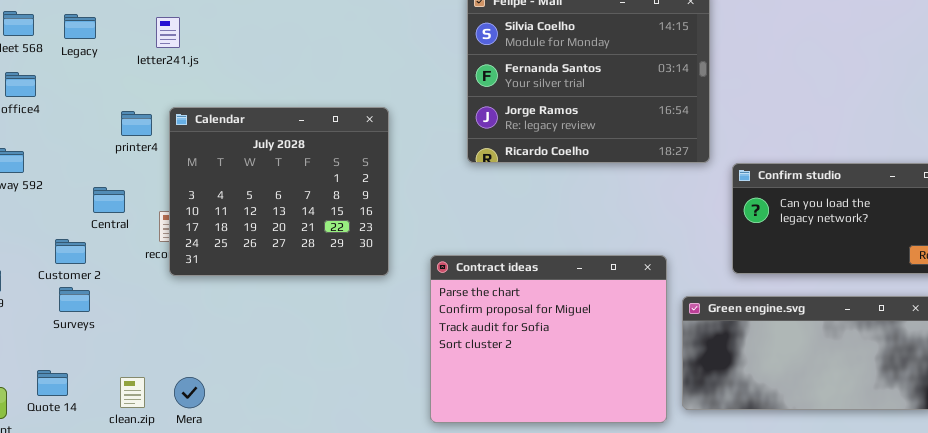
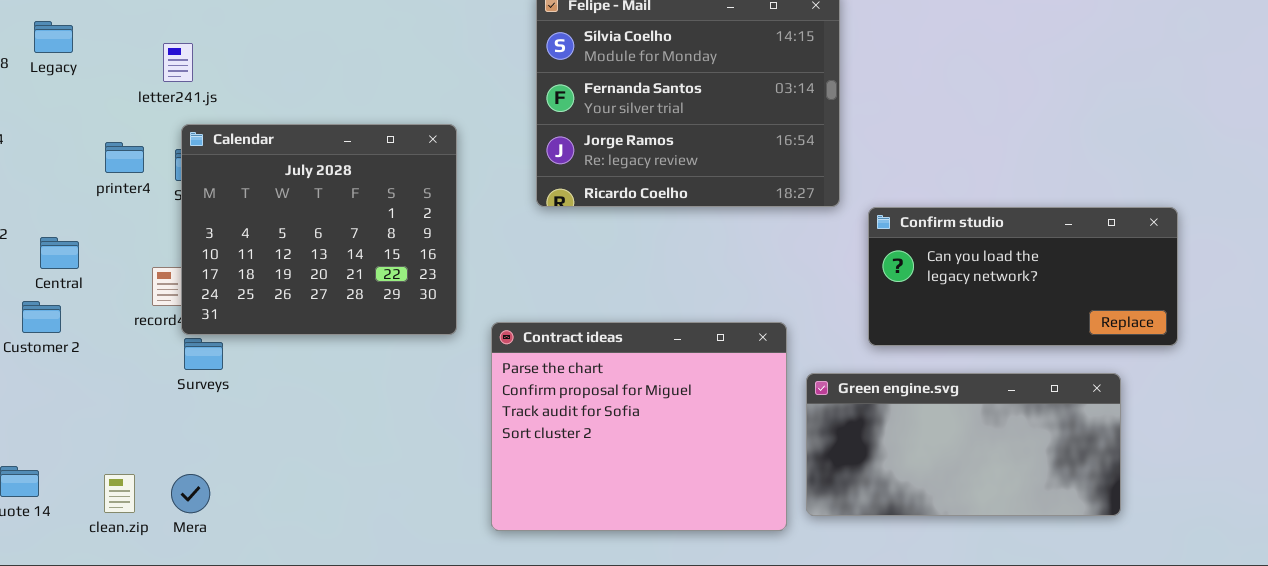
letter241.js: [156,17,180,48] -> [163,43,193,82], moved
Calendar: [169,107,389,276] -> [181,124,457,335], moved
Central: [93,187,125,213] -> [40,237,79,269], moved
Surveys: [59,287,90,312] -> [184,338,223,370], moved

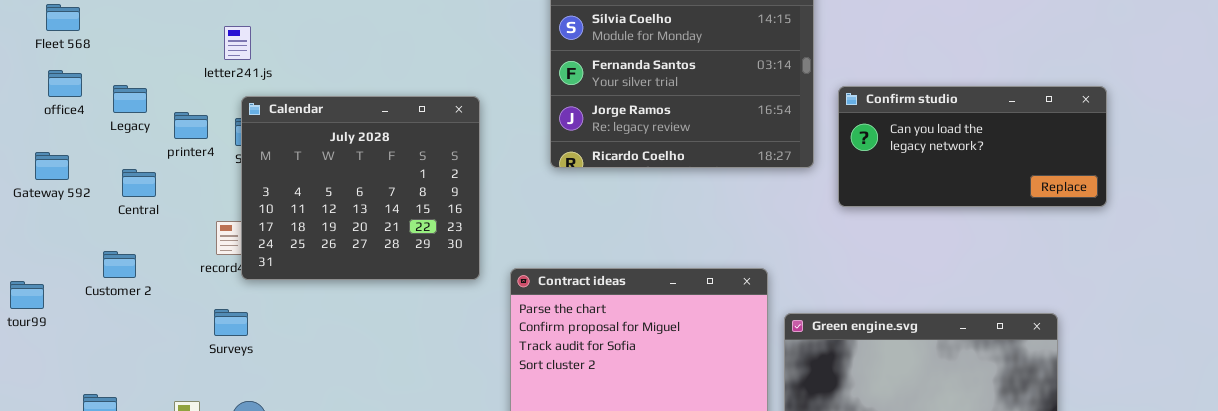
Legacy: [34,21,73,53] -> [113,85,147,113], moved
Confirm studio: [868,207,1178,346] -> [838,86,1107,207], moved
Central: [40,237,79,269] -> [122,169,156,197], moved
Surveys: [184,338,223,370] -> [214,309,248,336], moved

